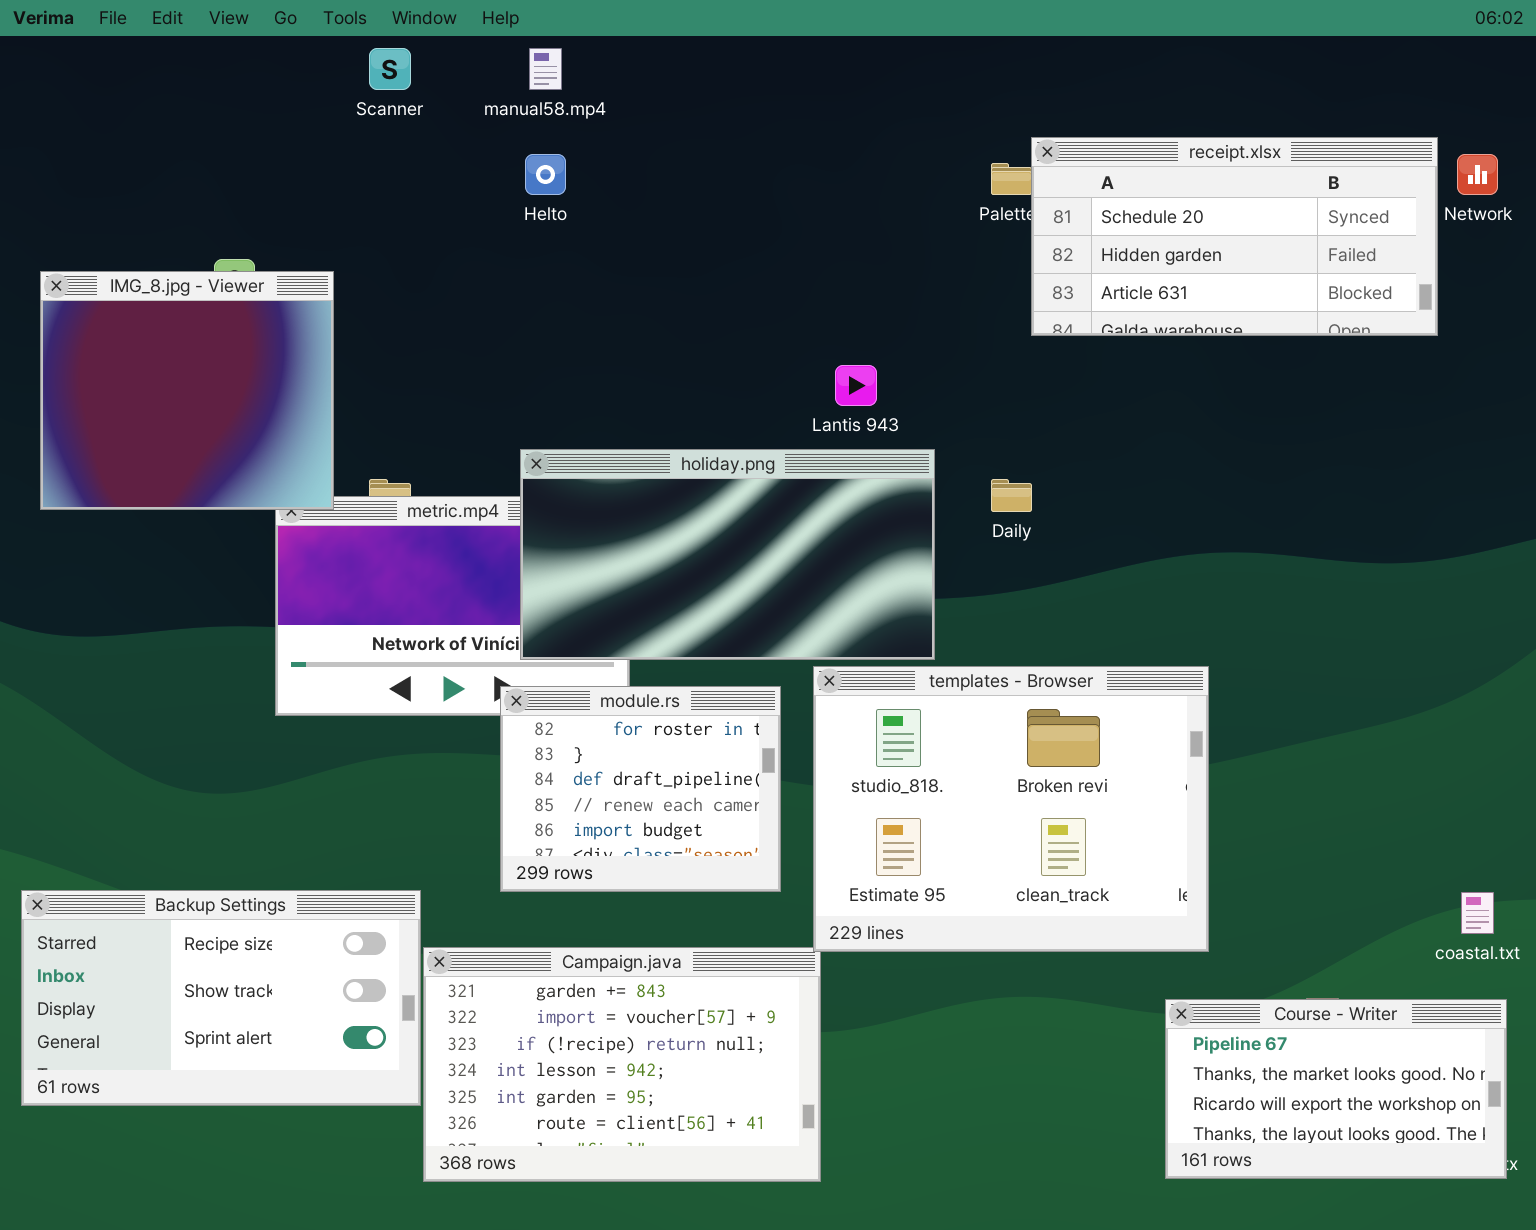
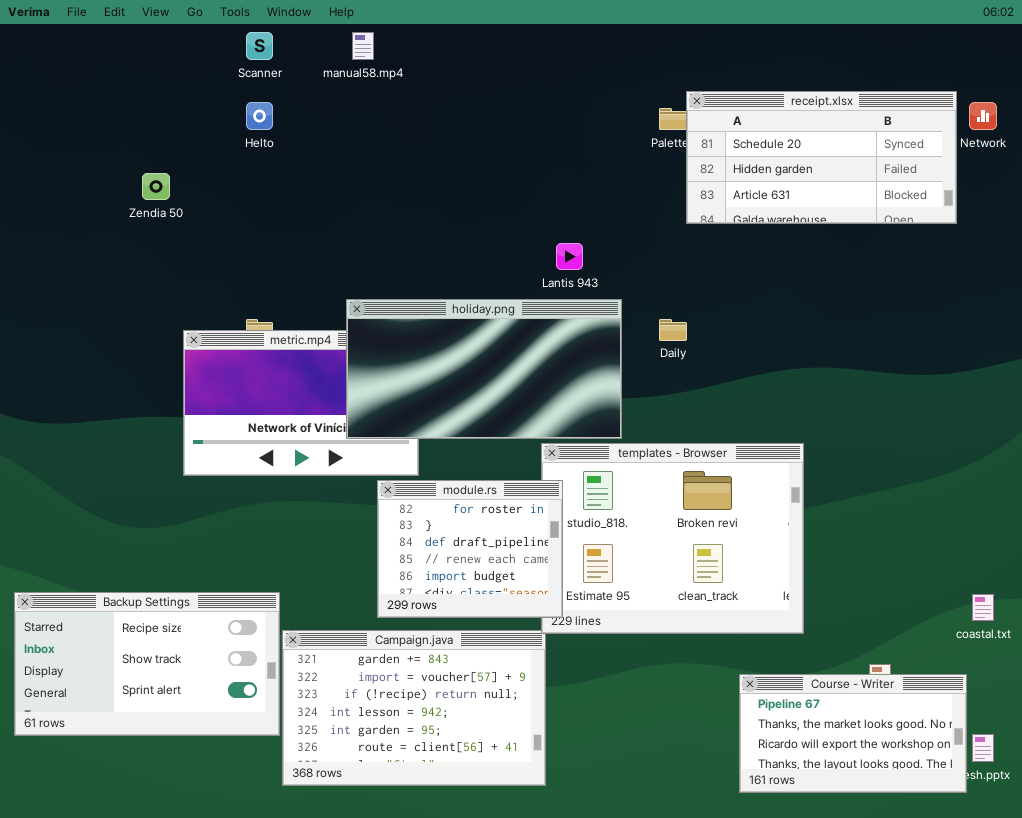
Helto: [525,154,566,195] -> [246,102,273,130], moved
IMG_8.jpg - Viewer: [40,271,334,510] -> none, closed
module.rs: [500,686,781,892] -> [377,480,563,618], moved
Course - Writer: [1165,999,1507,1179] -> [739,674,967,793], moved

